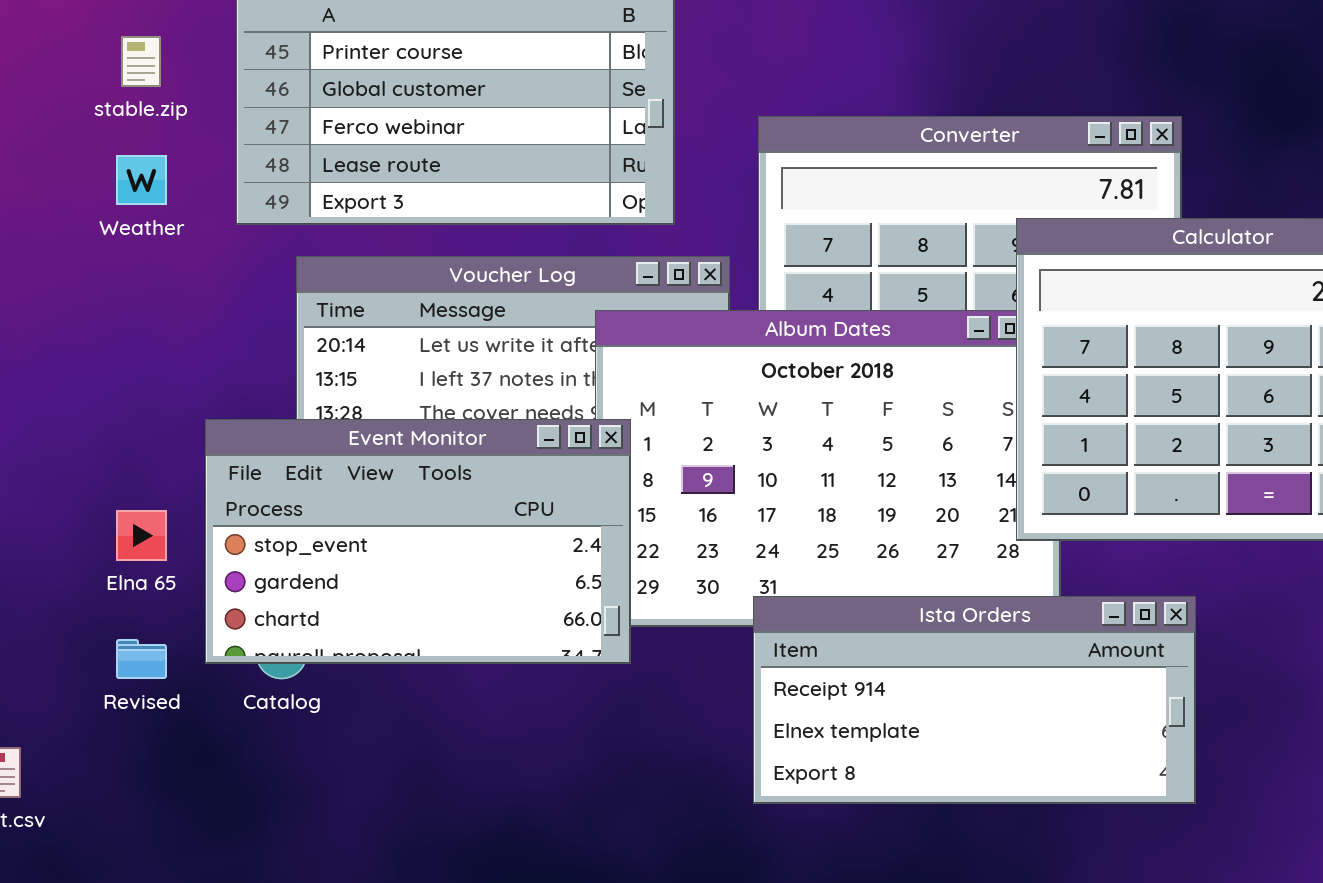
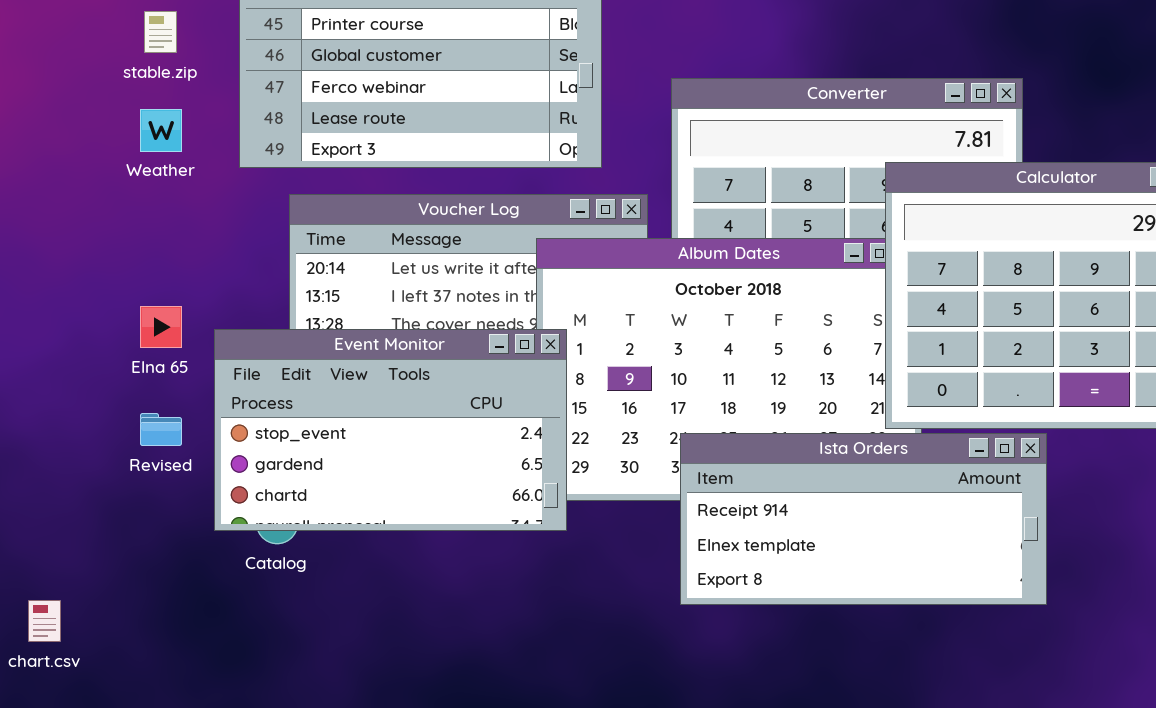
Elna 65: [116,510,167,561] -> [140,306,182,348], moved
Ista Orders: [753,596,1196,804] -> [680,433,1047,605], moved
Revised: [116,639,167,679] -> [140,413,182,446], moved

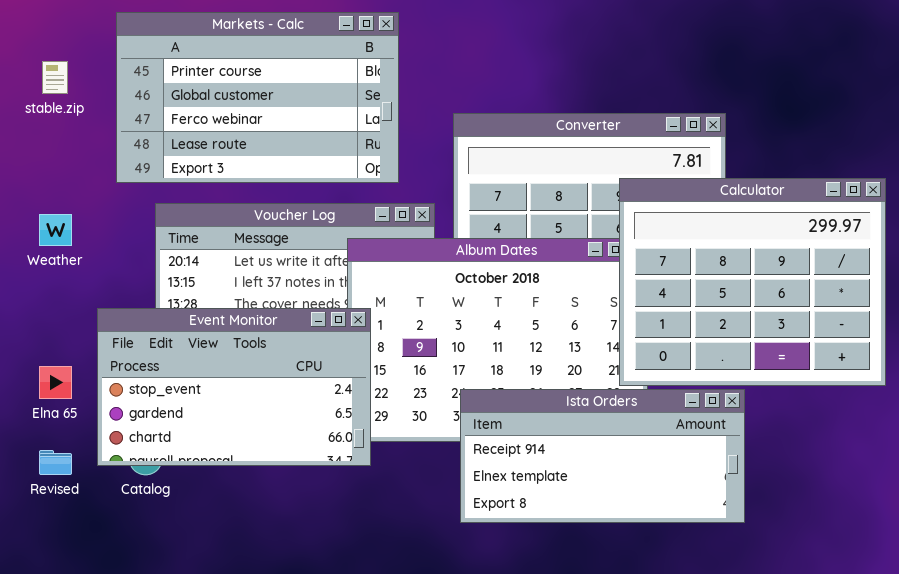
Weather: [140,109,182,152] -> [39,214,72,246], moved
Elna 65: [140,306,182,348] -> [39,366,72,399], moved
Revised: [140,413,182,446] -> [39,450,72,475], moved

